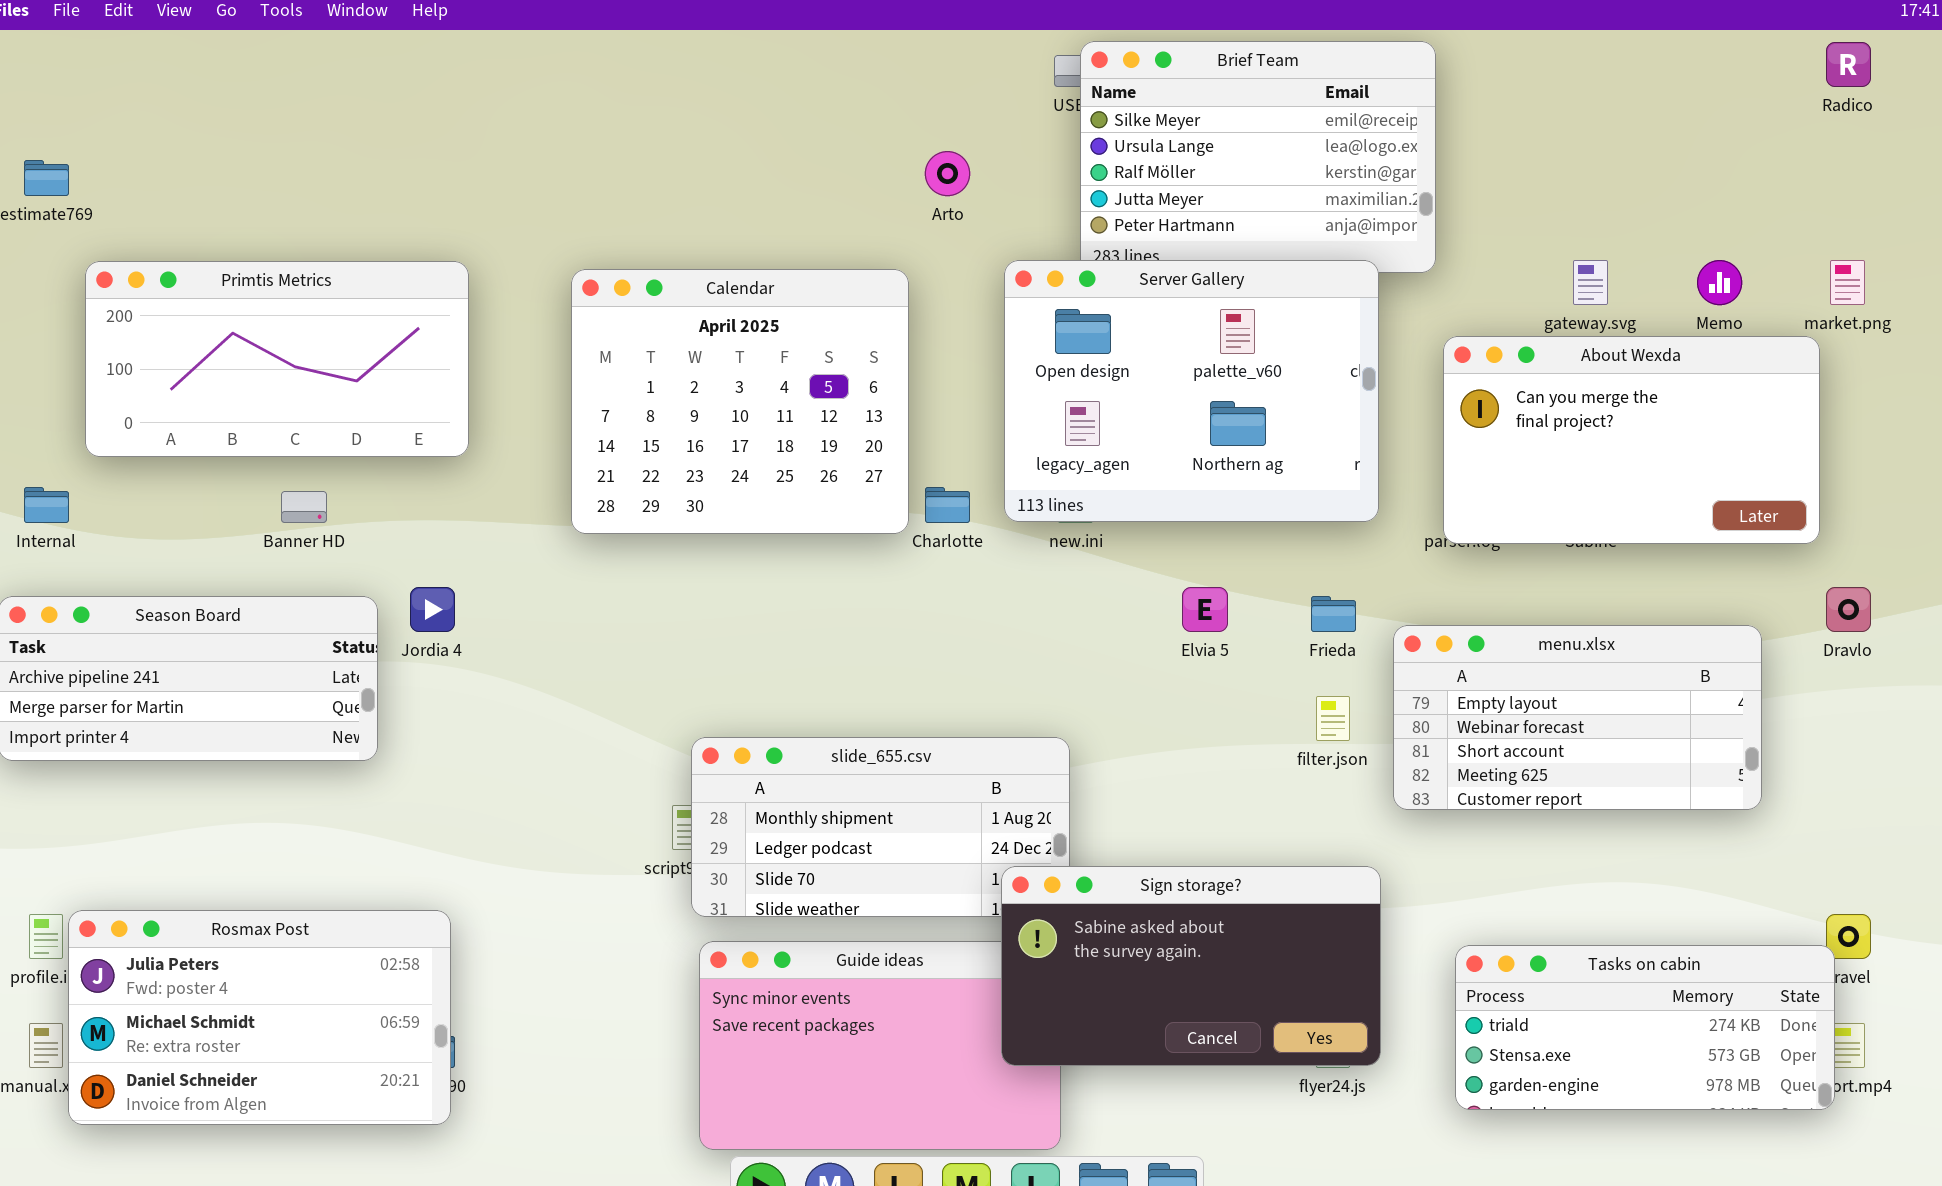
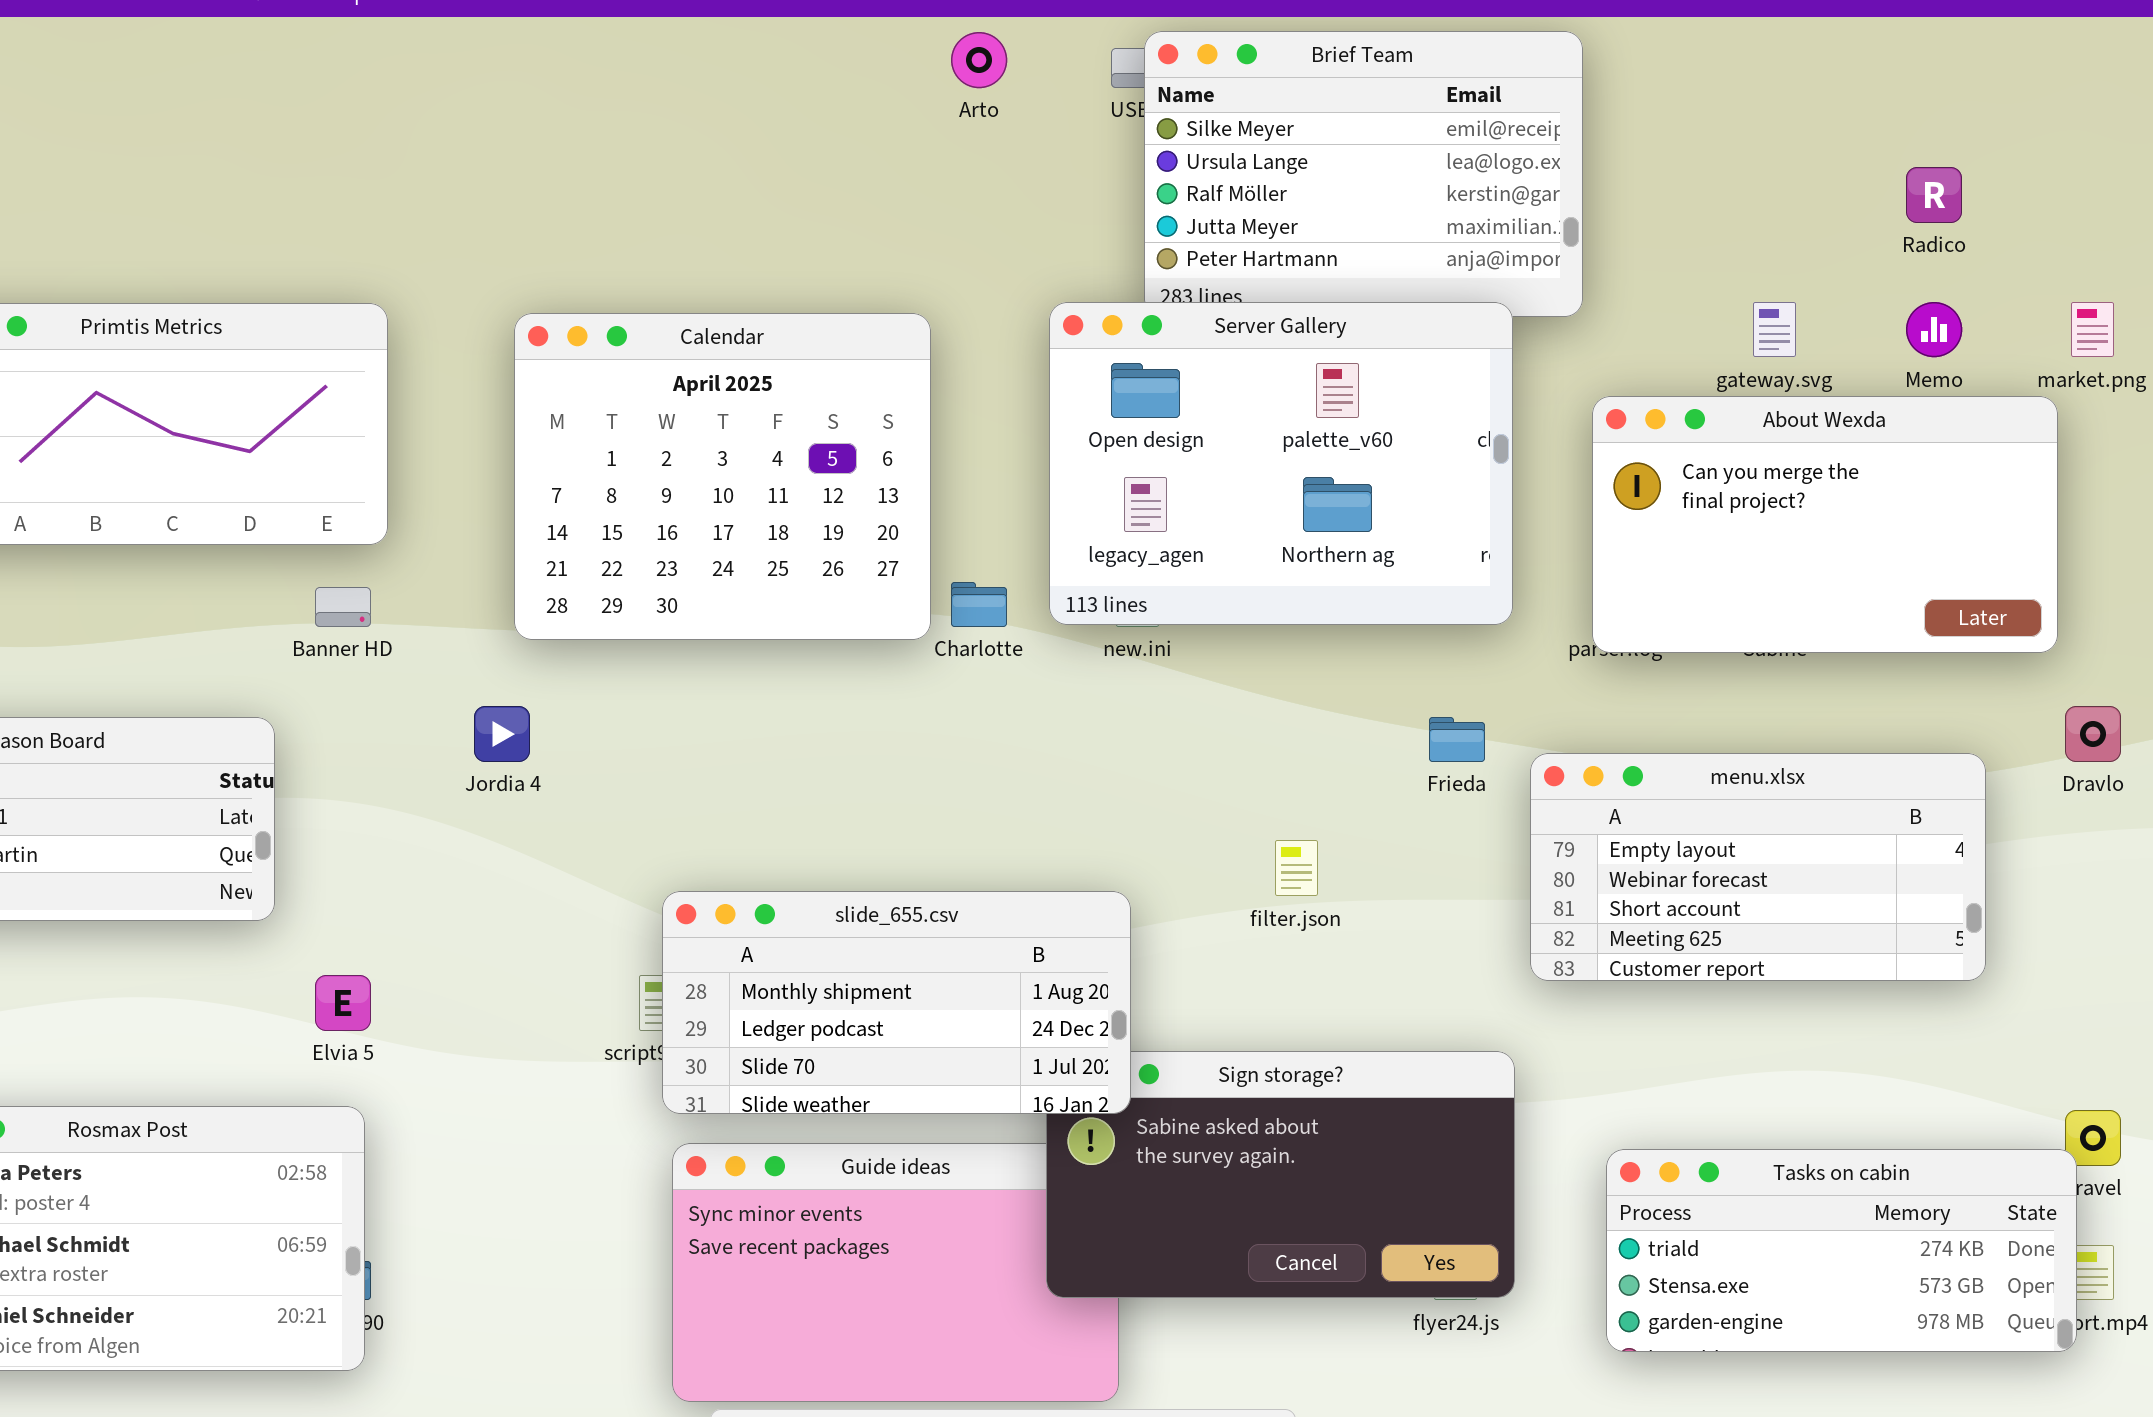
Radico: [1826,42,1871,87] -> [1906,167,1962,223], moved
Arto: [925,151,970,196] -> [951,32,1007,88], moved
Banner HD: [281,491,327,523] -> [315,587,371,627], moved
Jordia 4: [410,587,455,632] -> [474,706,530,762], moved
Elvia 5: [1182,587,1228,632] -> [315,975,371,1031], moved
filter.json: [1316,696,1350,741] -> [1275,840,1318,896], moved
slide_655.csv: [691,737,1070,917] -> [662,891,1131,1114], raised

